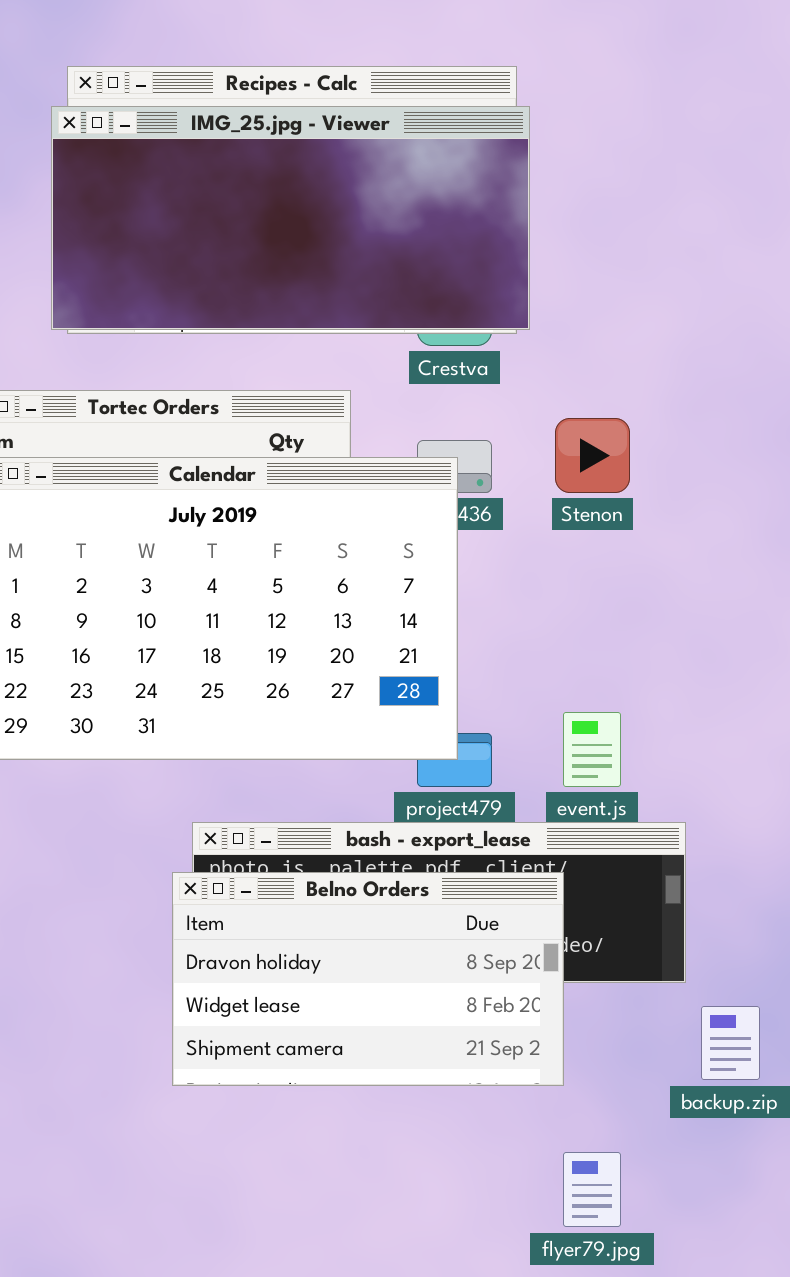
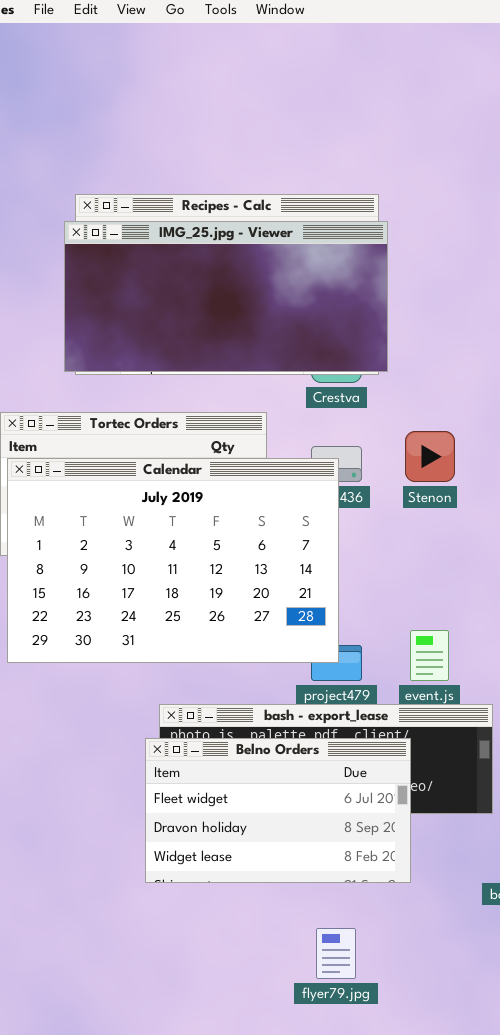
Belno Orders: [172,872,564,1086] -> [145,738,411,883], scrolled up 1 row
flyer79.jpg: [563,1152,621,1227] -> [316,928,356,979], moved

